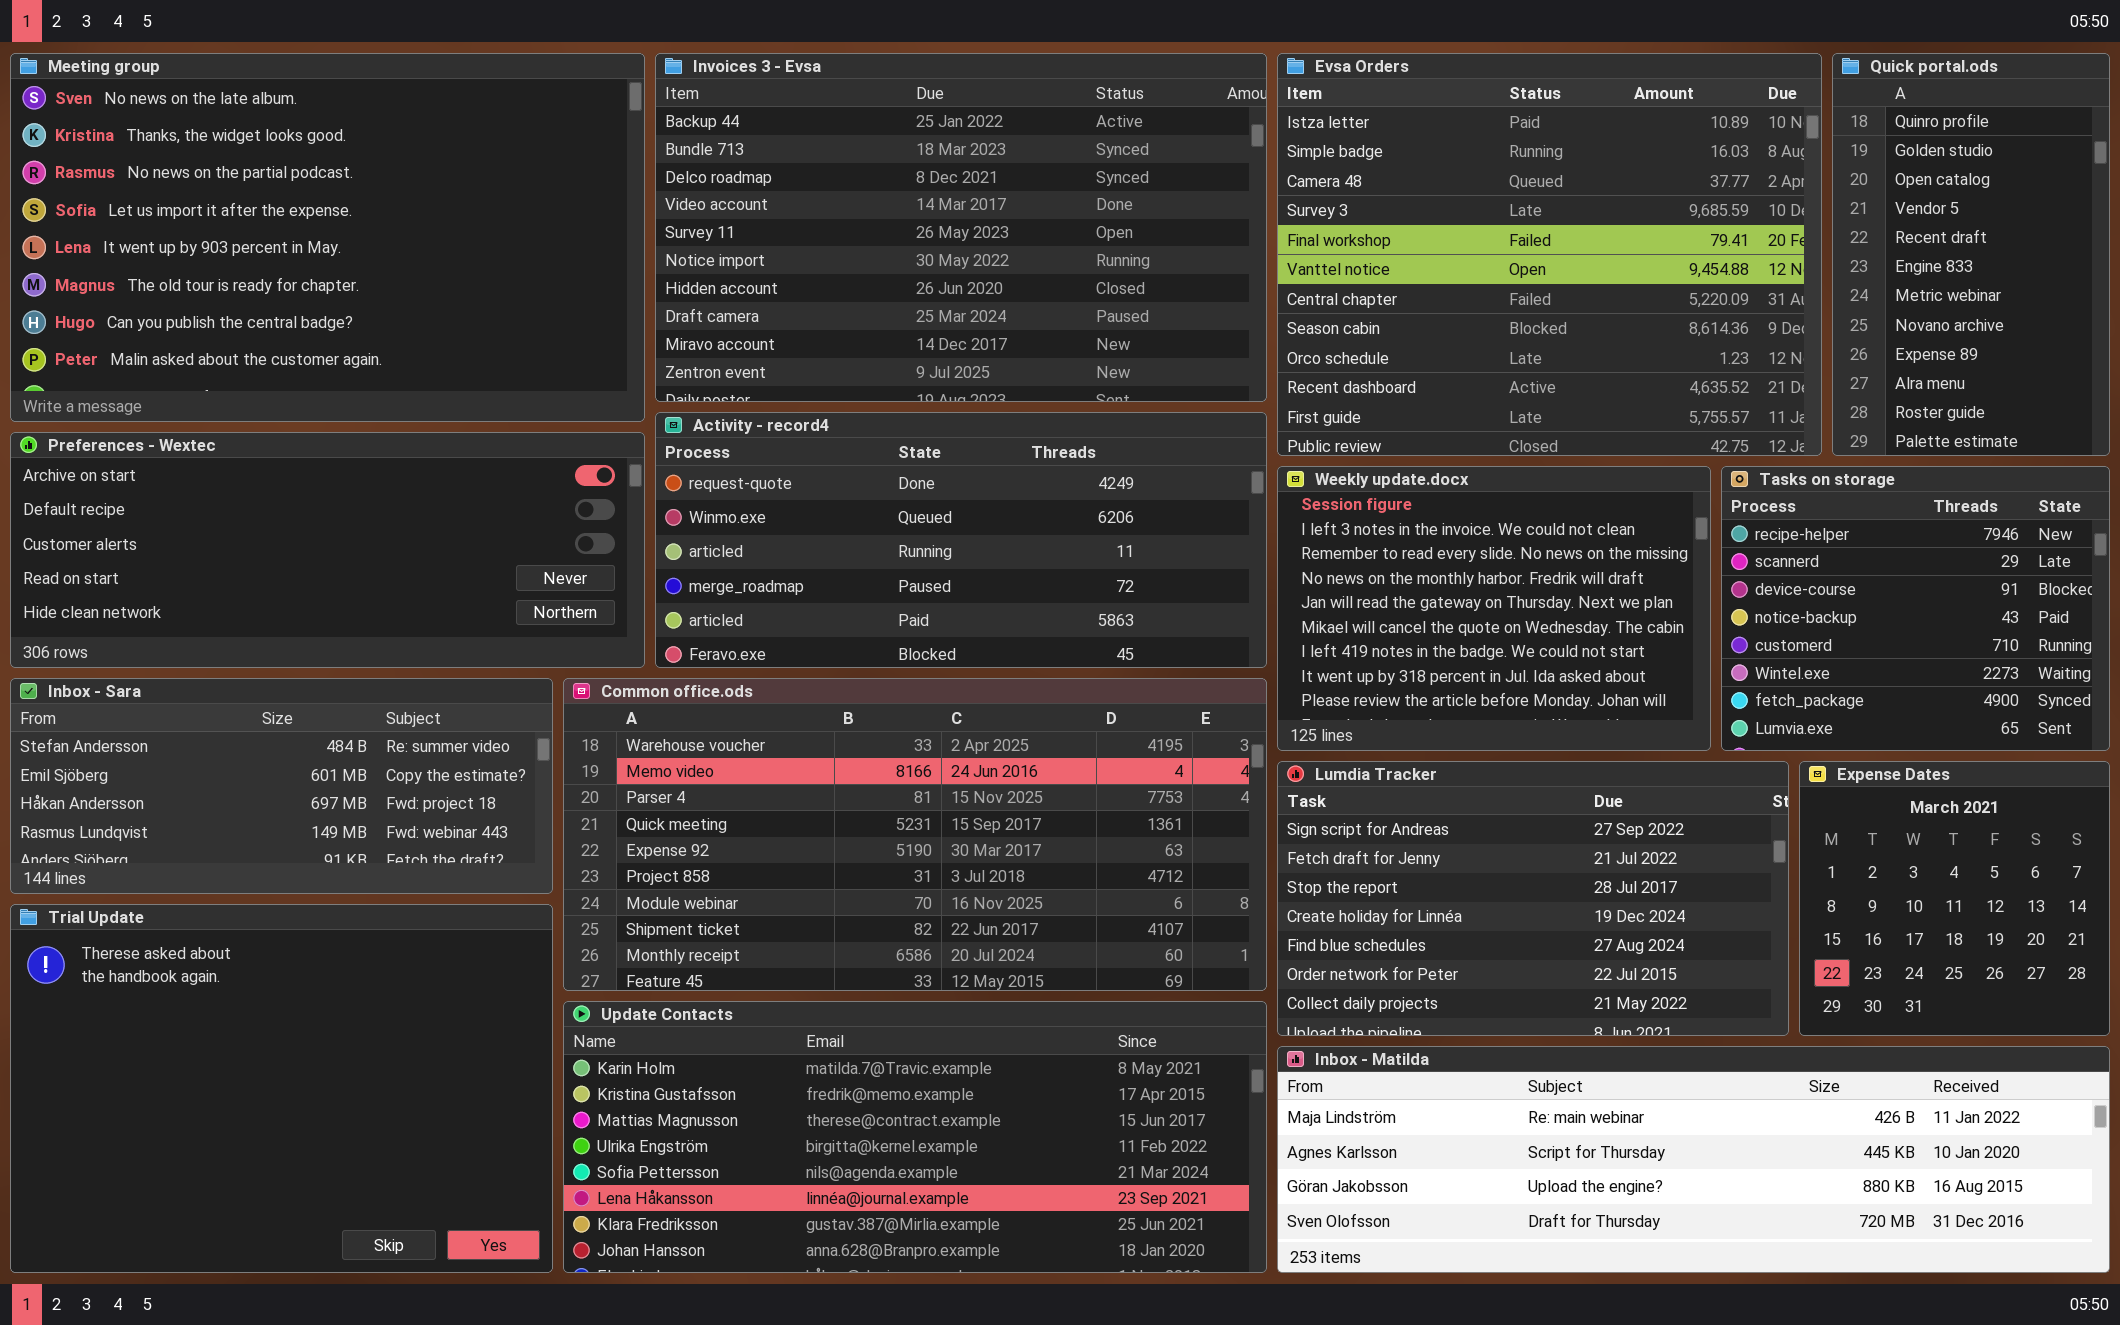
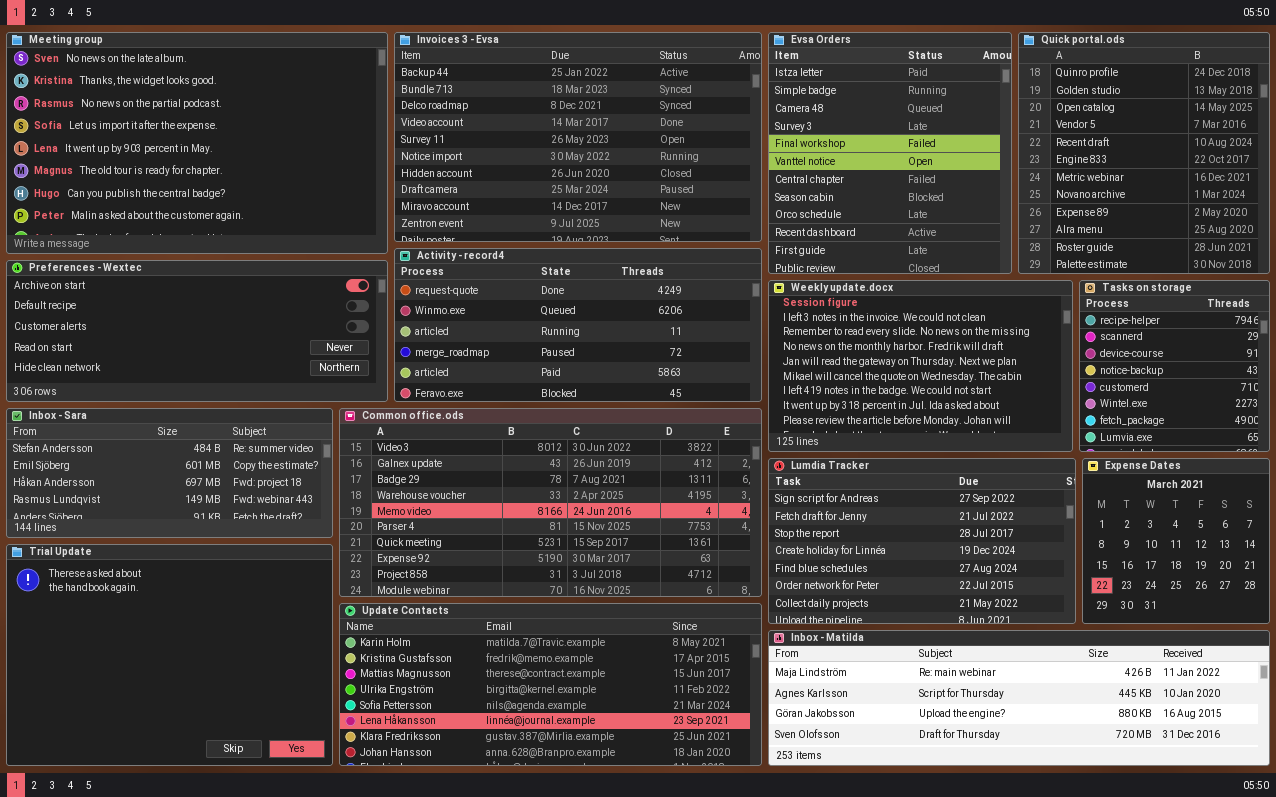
Evsa Orders: [1277,53,1822,456] -> [768,32,1012,274], resized
Quick portal.ods: [1832,53,2110,456] -> [1018,32,1270,274], resized
Weekly update.docx: [1277,466,1711,751] -> [768,280,1073,452], resized
Tasks on storage: [1721,466,2110,751] -> [1079,280,1270,452], resized
Common office.ods: [563,678,1267,991] -> [339,408,762,597], scrolled up 3 rows

